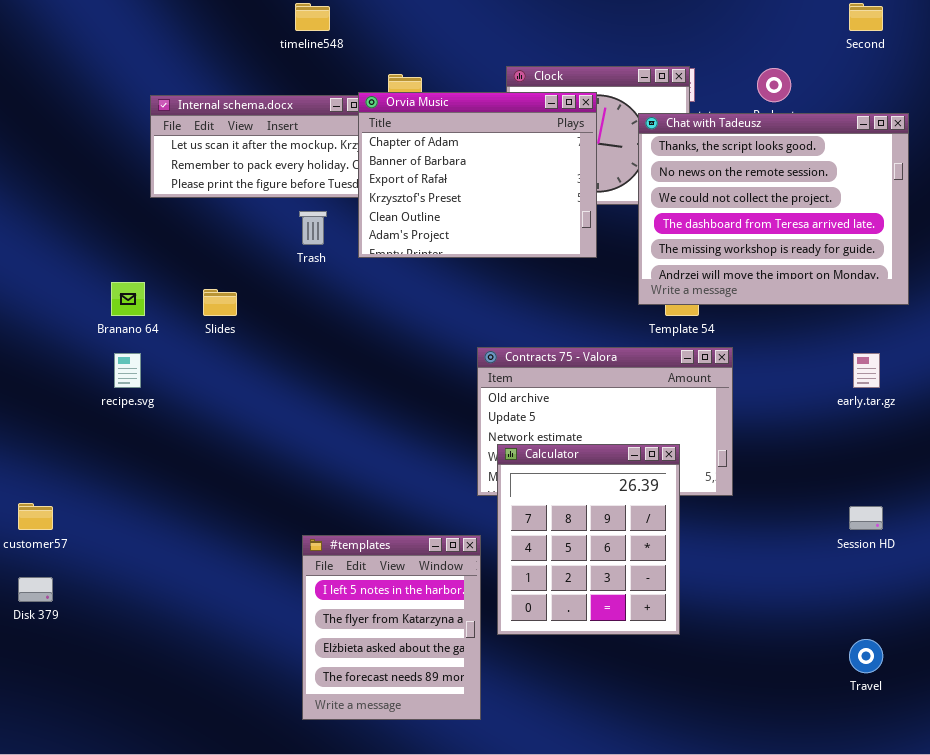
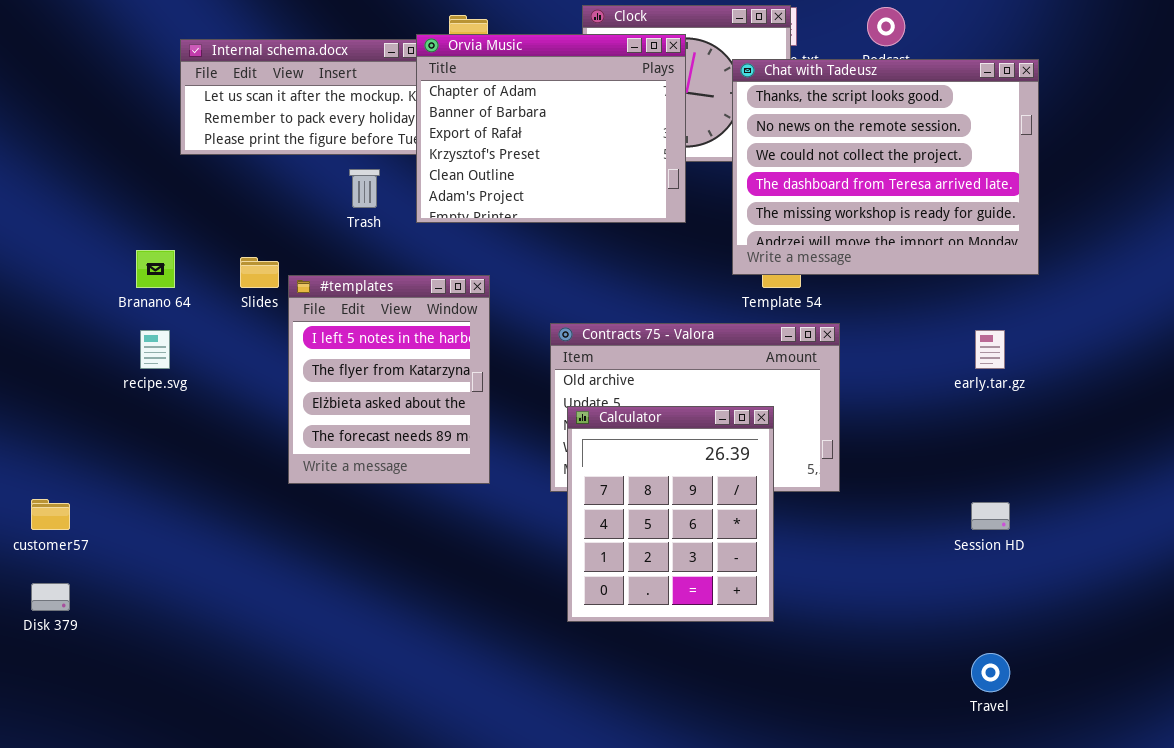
Calculator: [497,444,680,635] -> [567,406,774,622], moved
#templates: [302,535,481,720] -> [288,275,490,484], moved

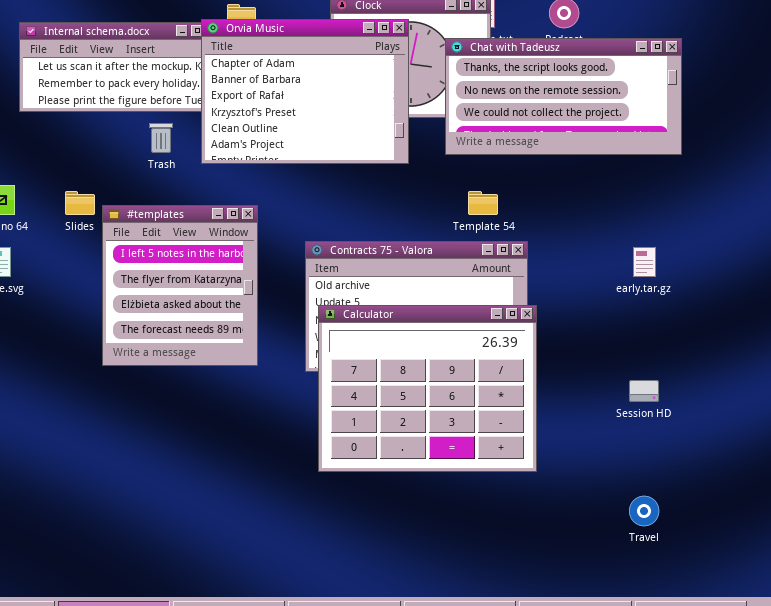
Chat with Tadeusz: [732,59,1039,275] -> [445,38,682,155], resized
Calculator: [567,406,774,622] -> [318,305,537,472], resized

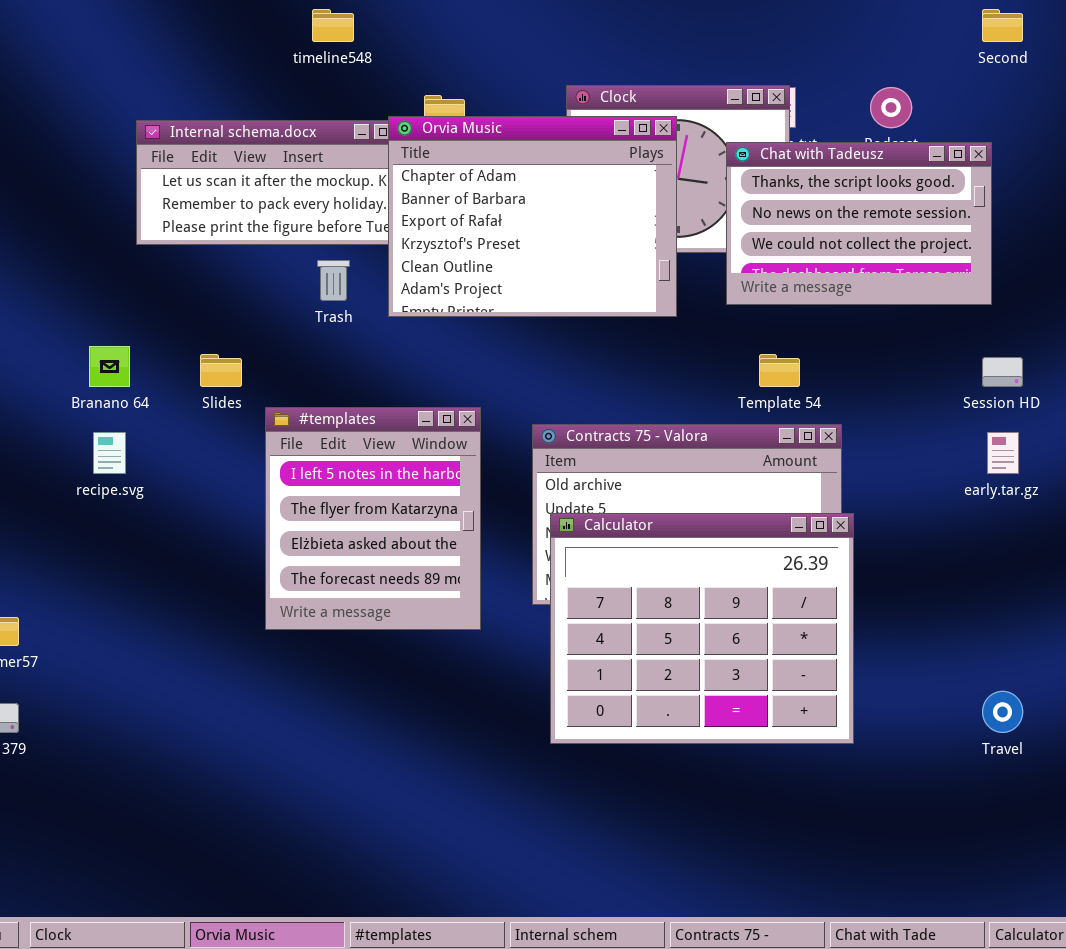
Chat with Tadeusz: [445,38,682,155] -> [726,142,992,305], resized
#templates: [102,205,258,366] -> [265,407,481,630], moved
Session HD: [629,380,659,402] -> [982,357,1023,387], moved
Travel: [629,496,659,526] -> [982,691,1023,733], moved

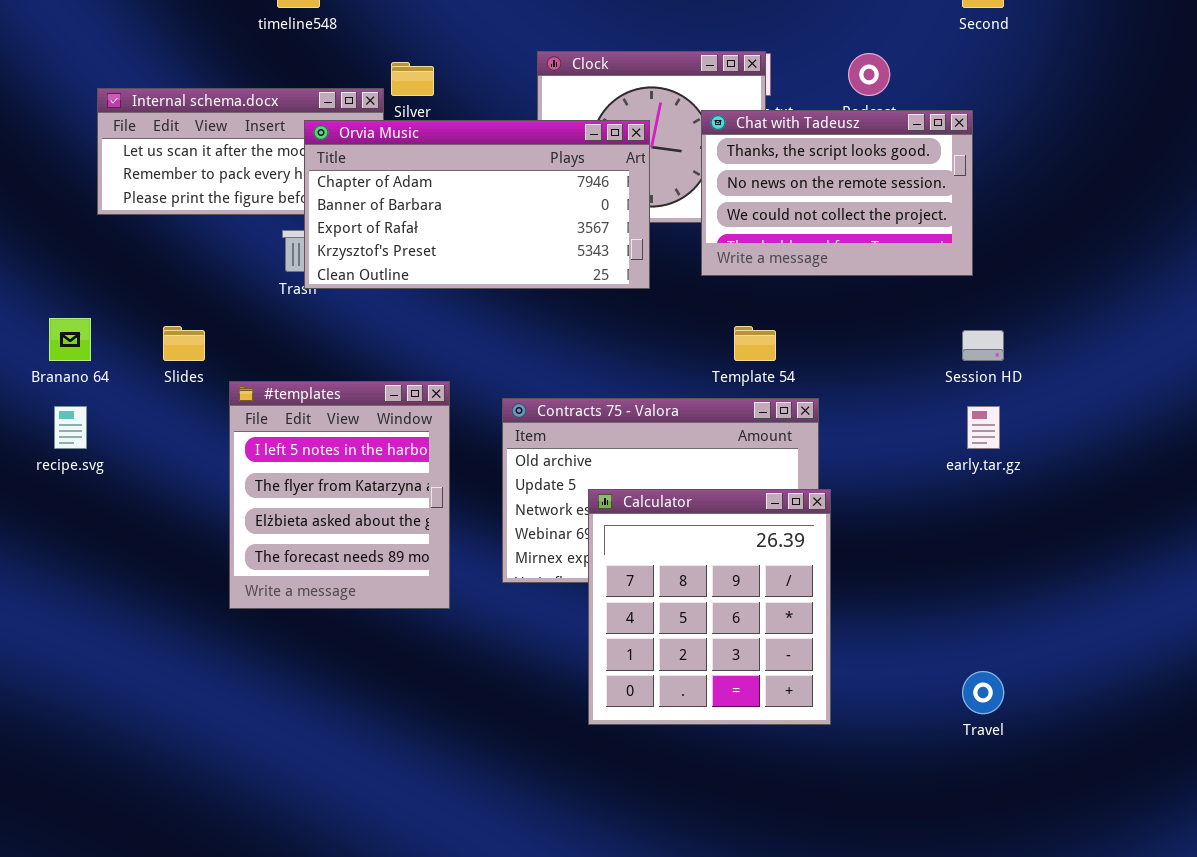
Orvia Music: [388,116,677,317] -> [304,120,650,289], resized
Calculator: [550,513,854,744] -> [588,489,831,725], resized

